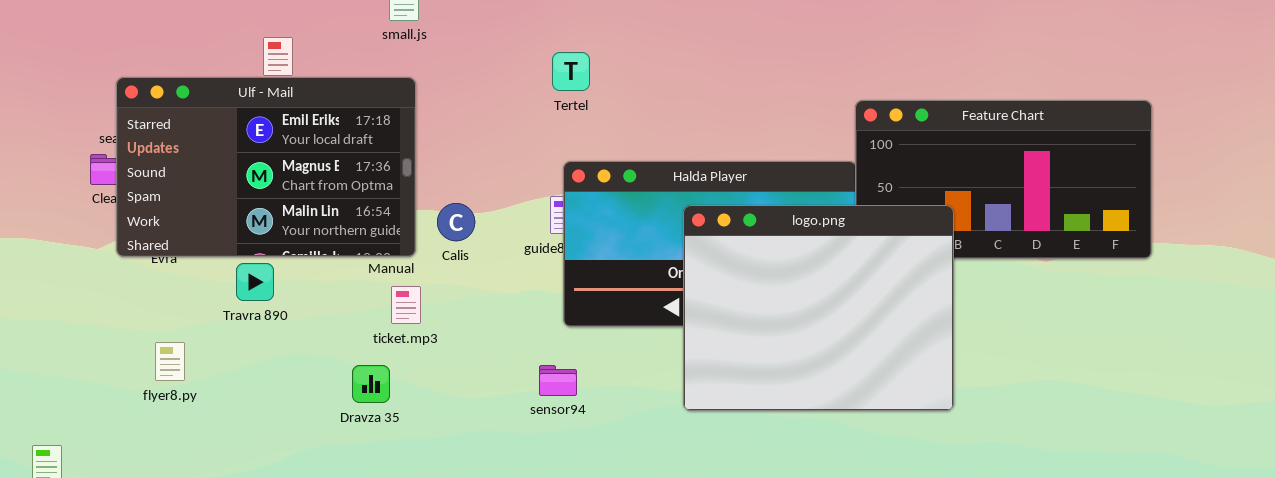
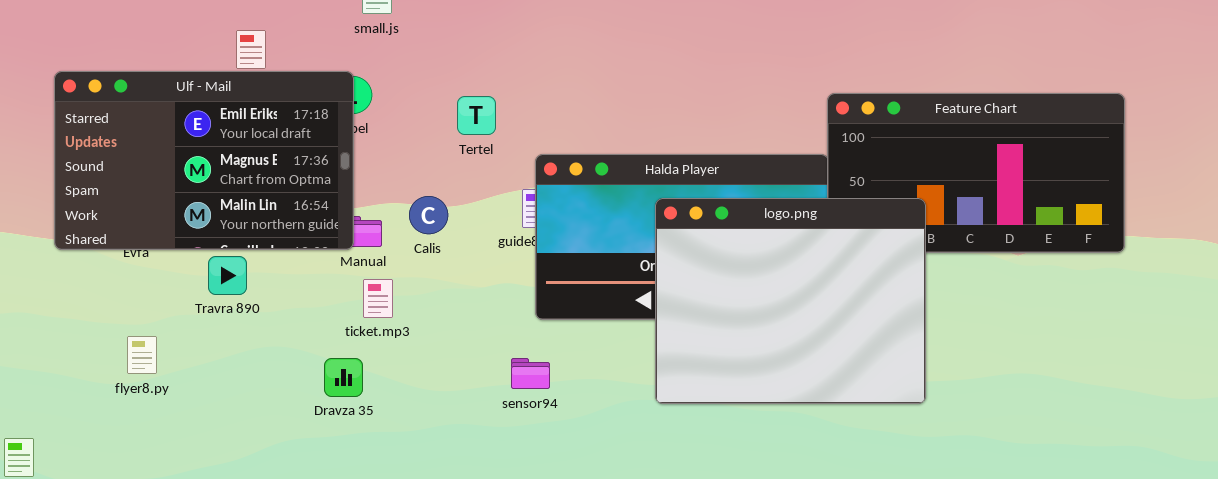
Tertel: [552,52,590,91] -> [457,96,496,135], moved
Ulf - Mail: [116,77,416,257] -> [54,71,354,250], moved

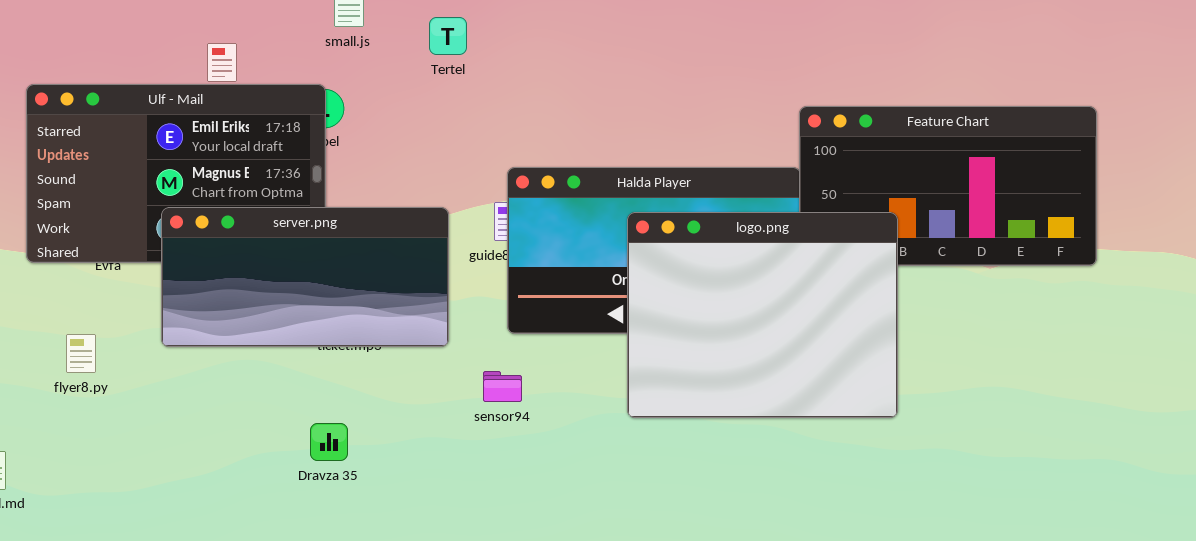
Tertel: [457,96,496,135] -> [429,17,467,55], moved
server.png: none -> [161,207,449,347], opened
flyer8.py: [127,336,157,374] -> [66,334,96,373], moved
Dravza 35: [324,358,363,397] -> [310,423,348,461], moved

